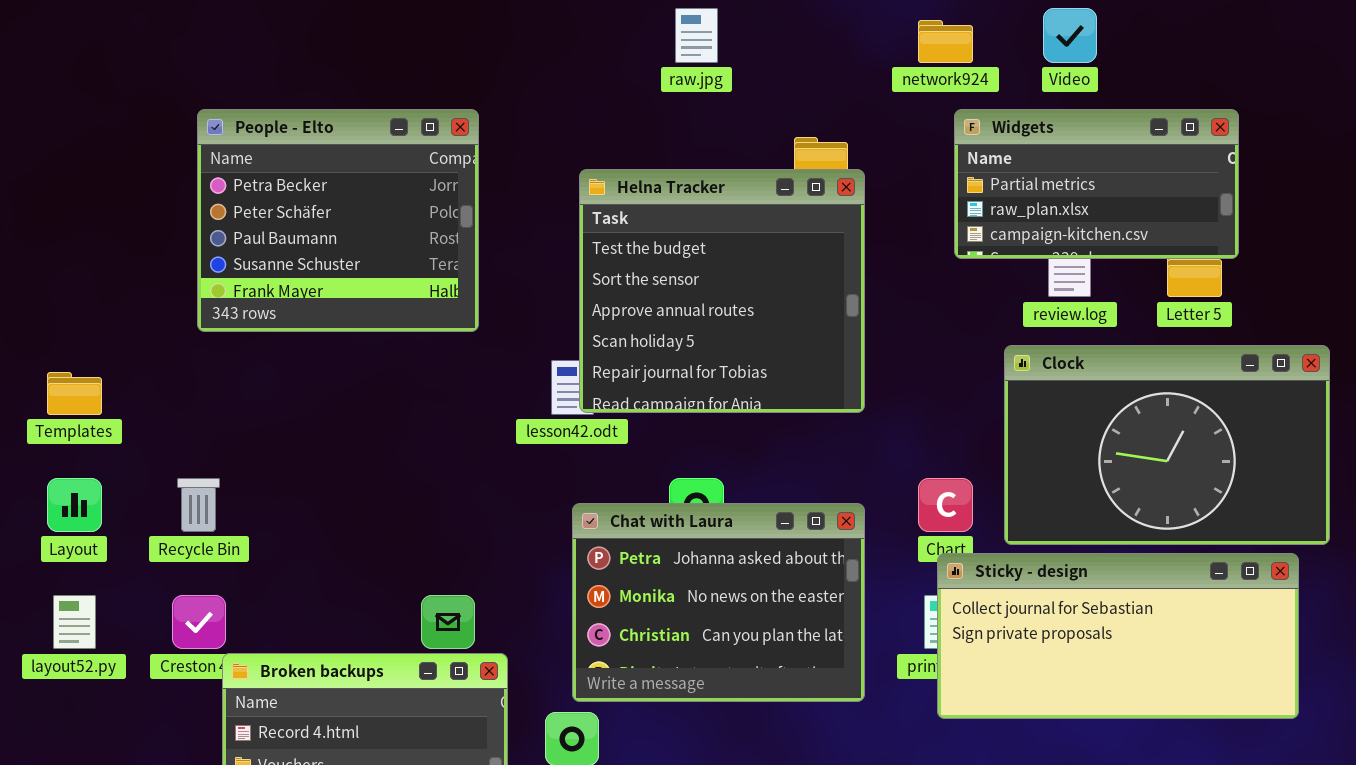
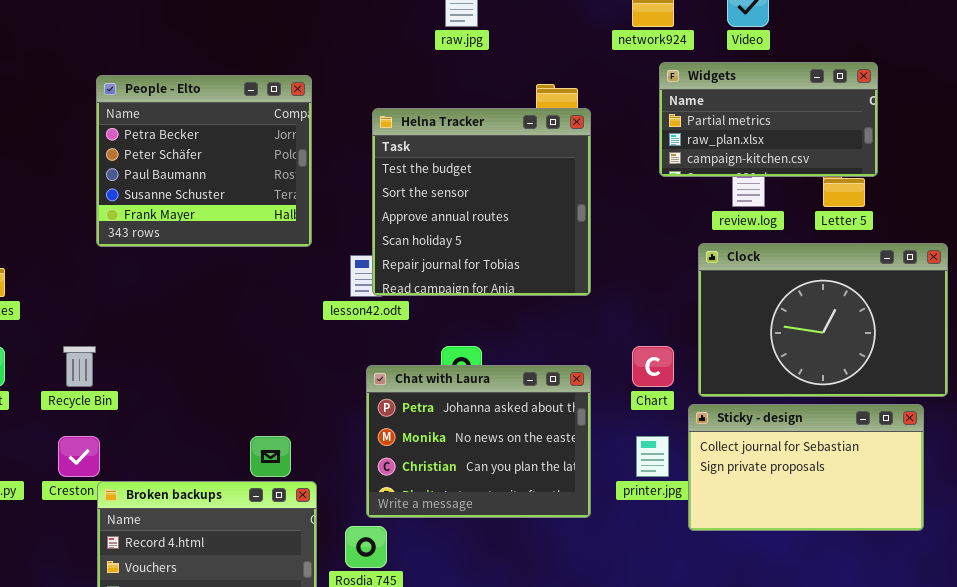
People - Elto: [197,109,479,332] -> [96,75,312,247], moved
Sticky - design: [937,553,1299,719] -> [688,404,924,531], resized

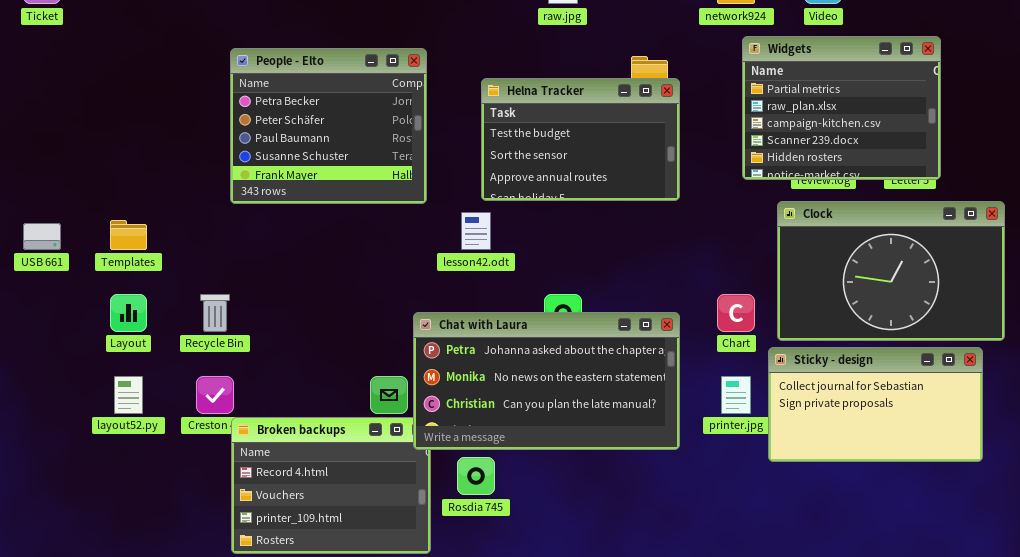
Widgets: [659,62,878,177] -> [742,36,941,180], resized
Helna Tracker: [372,108,591,296] -> [481,78,680,201], resized
Chat with Laura: [366,365,591,518] -> [413,312,680,450], resized

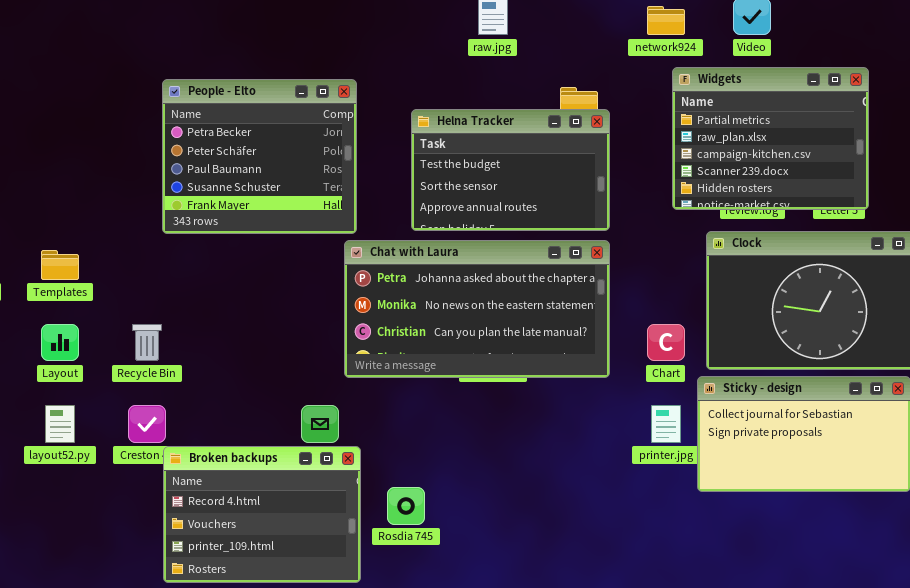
Chat with Laura: [413,312,680,450] -> [344,240,610,378], moved

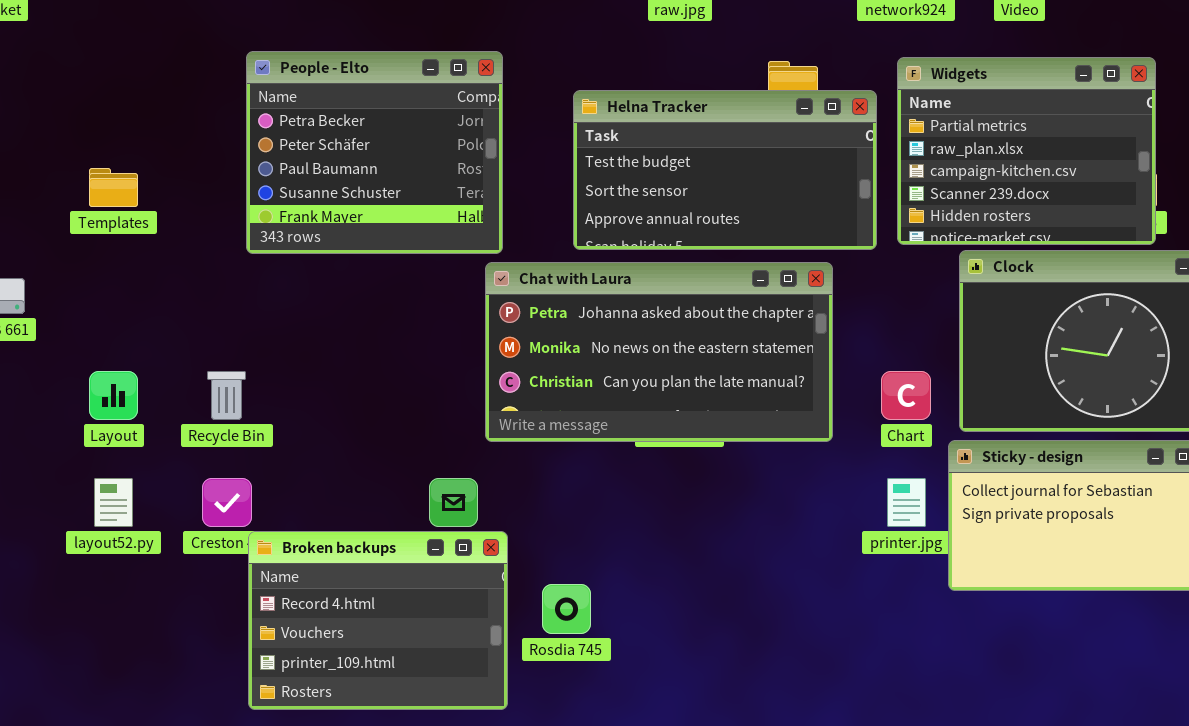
Widgets: [672,67,869,210] -> [897,57,1156,245], moved
Helna Tracker: [411,109,610,231] -> [573,90,877,250], resized
Templates: [41,250,79,280] -> [89,168,138,207], moved

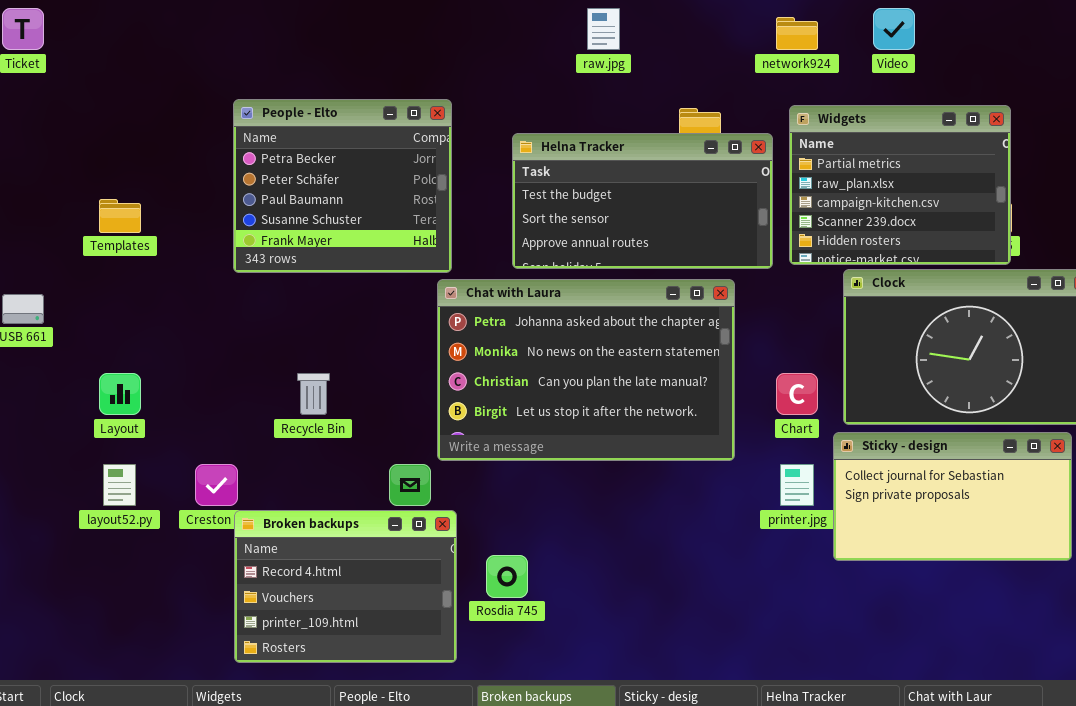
Chat with Laura: [485,262,833,442] -> [437,279,735,461], resized
Recycle Bin: [207,371,246,420] -> [297,373,330,415], moved

